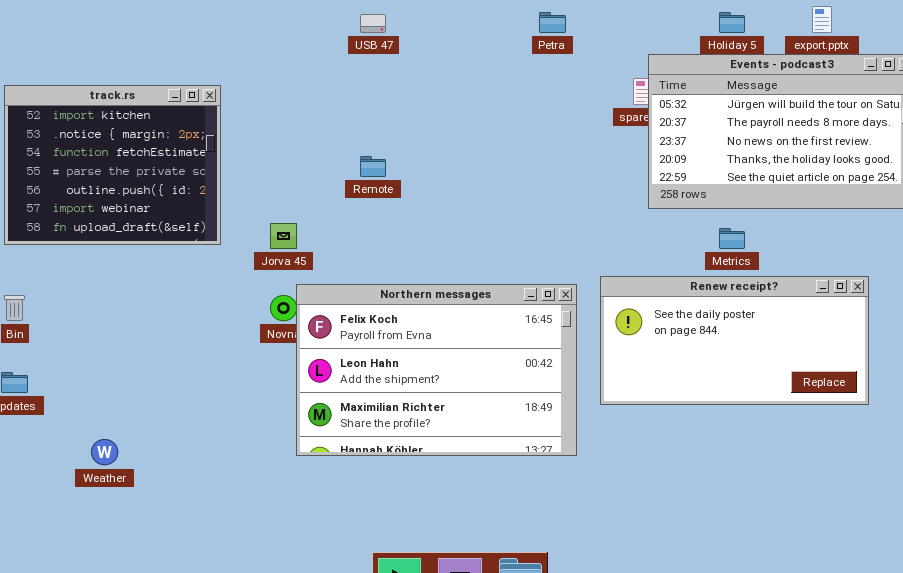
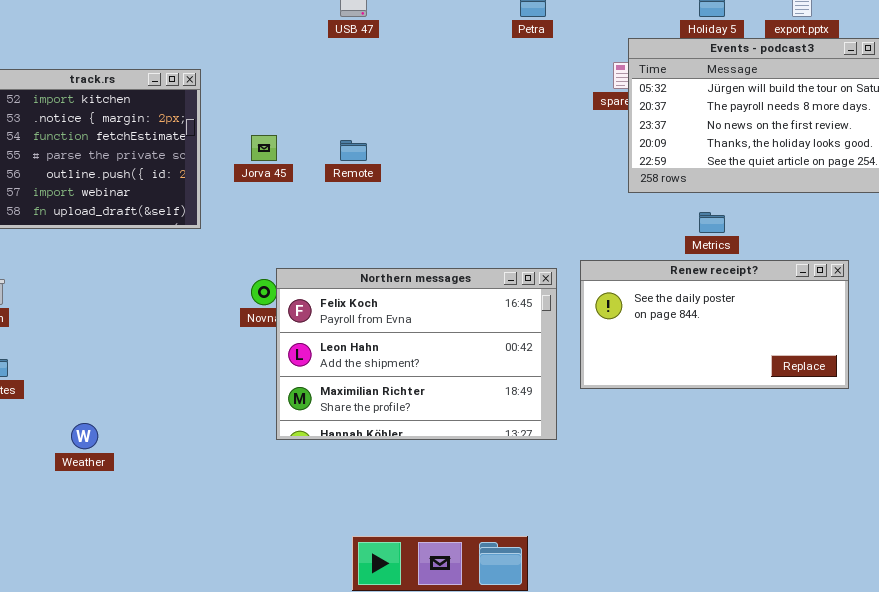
Jorva 45: [270,223,297,249] -> [251,135,277,161], moved

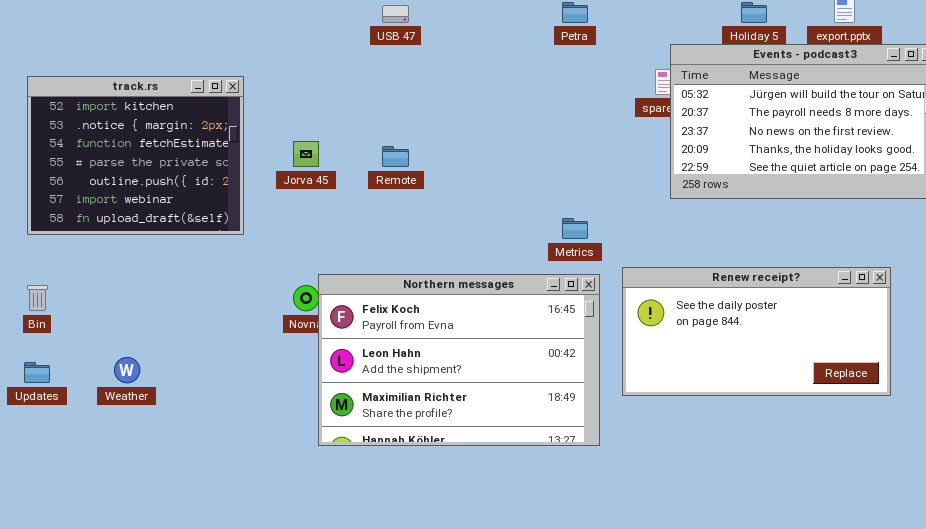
Metrics: [699,212,725,233] -> [562,218,588,239], moved
Weather: [71,423,98,449] -> [114,357,140,383], moved

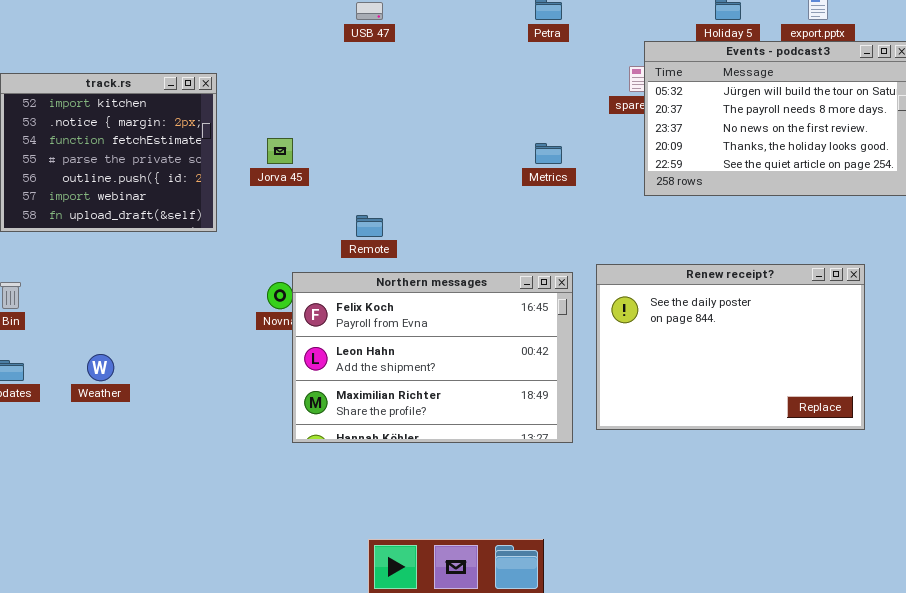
Remote: [382,146,409,167] -> [356,215,383,237], moved
Metrics: [562,218,588,239] -> [535,143,562,164], moved
Renew receipt?: [622,267,891,396] -> [596,264,865,430], resized

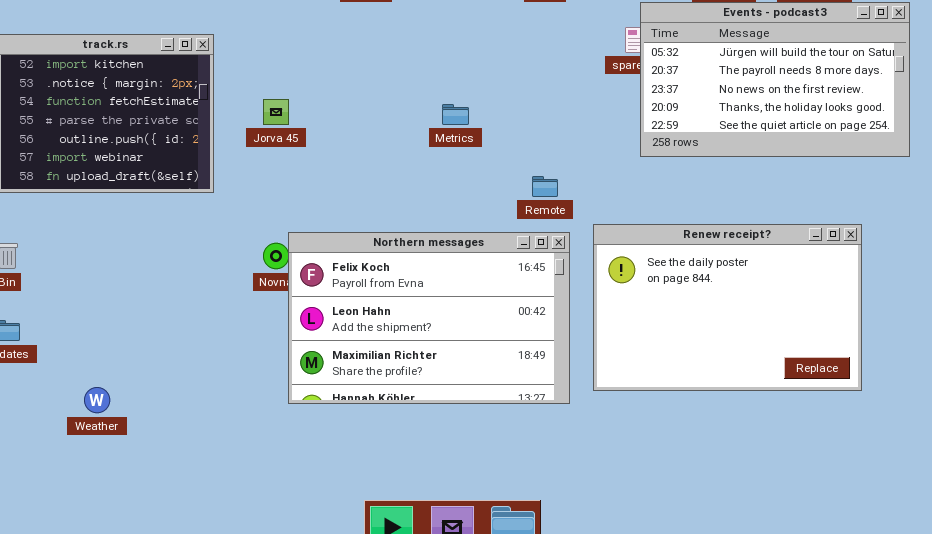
Metrics: [535,143,562,164] -> [442,104,469,125], moved
Remote: [356,215,383,237] -> [532,176,558,197], moved
Weather: [87,354,114,381] -> [84,387,110,413], moved

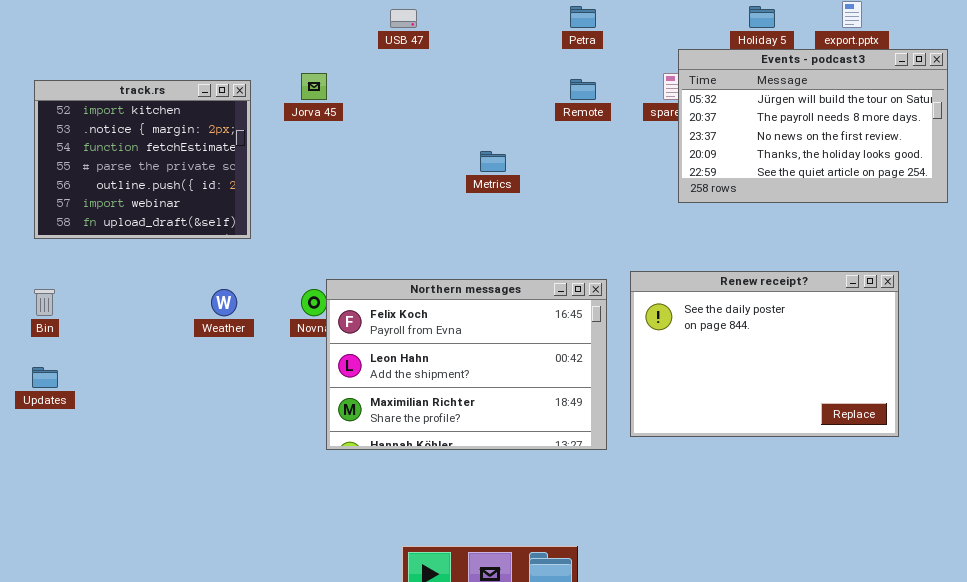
Jorva 45: [263,99,289,125] -> [301,73,327,100], moved
Remote: [532,176,558,197] -> [570,79,596,100], moved
Weather: [84,387,110,413] -> [211,289,237,316], moved

